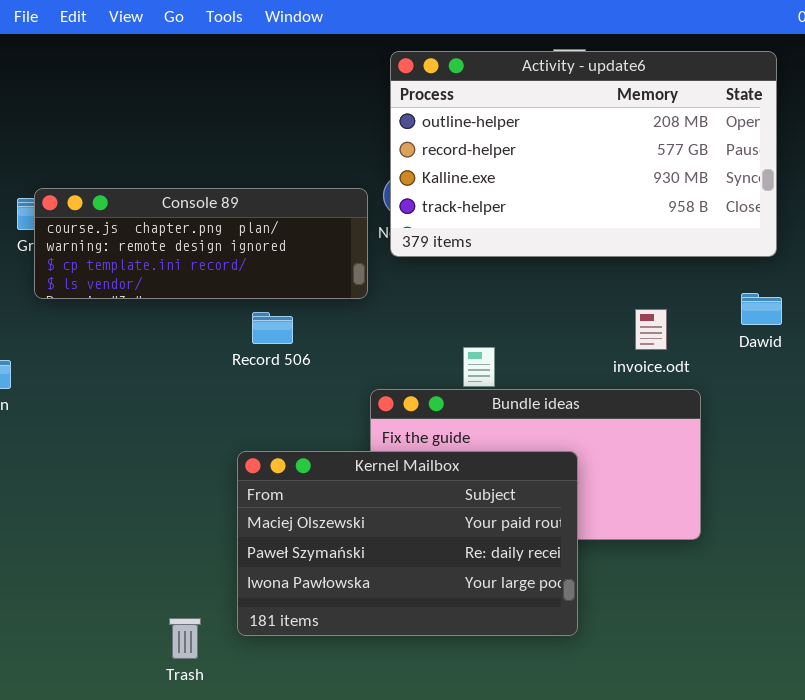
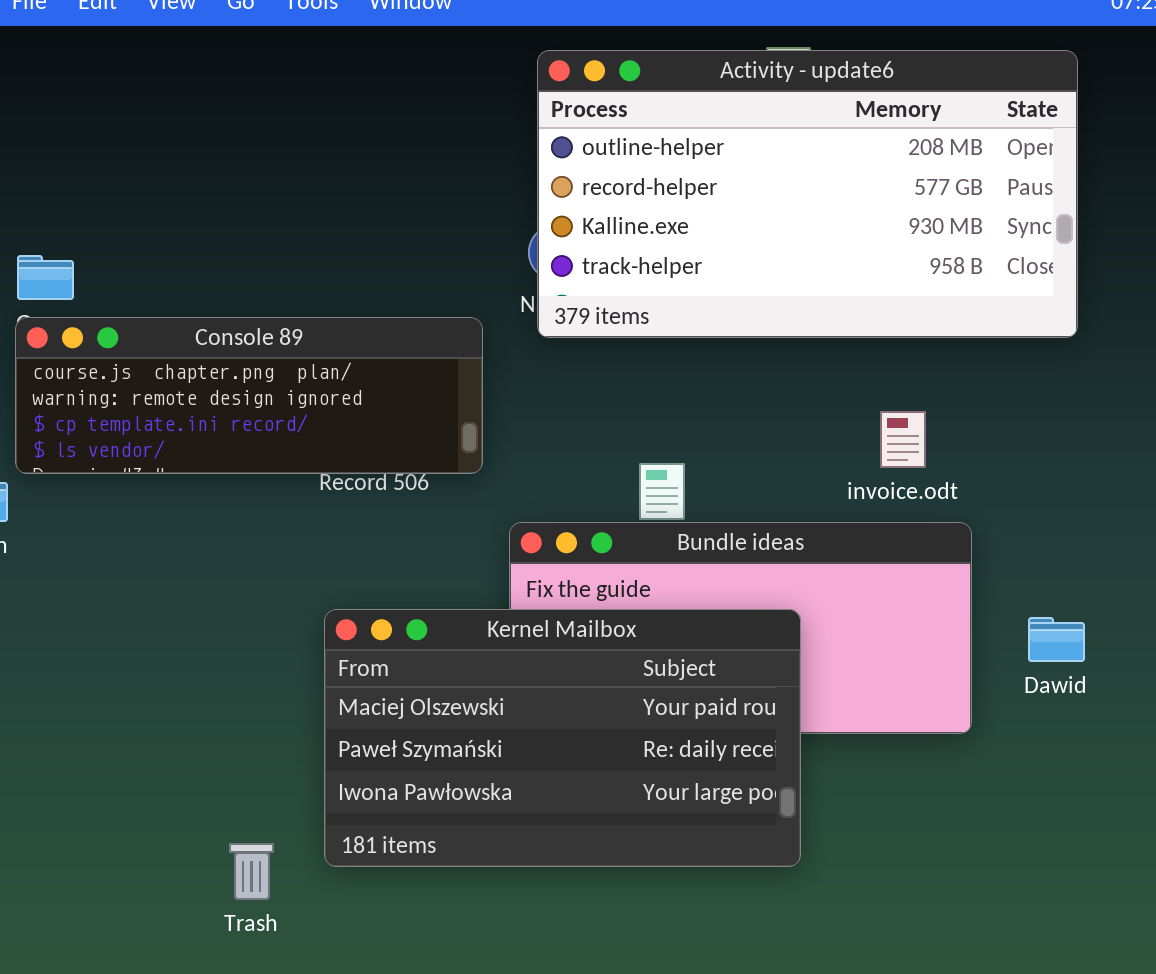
Console 89: [34,188,368,299] -> [15,317,483,474], moved
Dawid: [741,293,782,325] -> [1028,617,1085,662], moved

